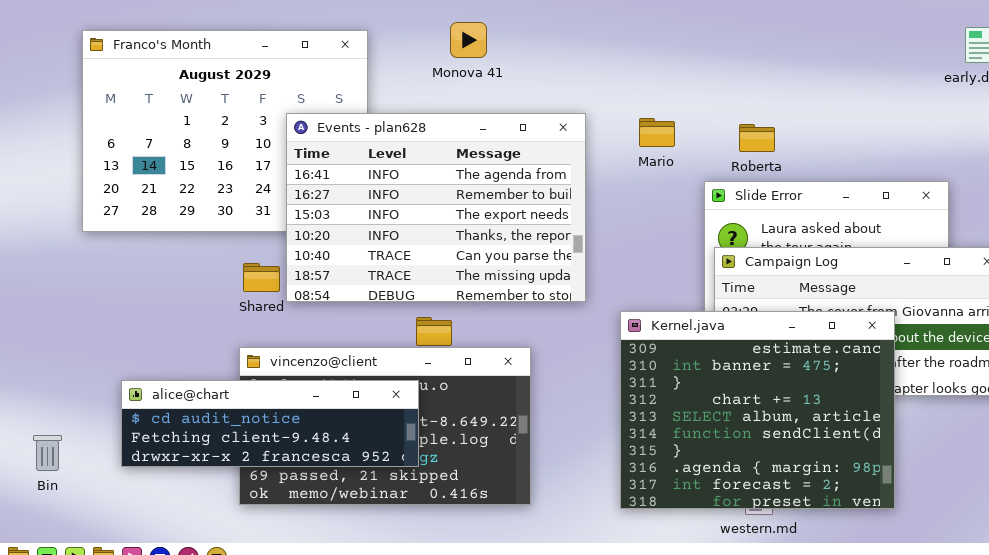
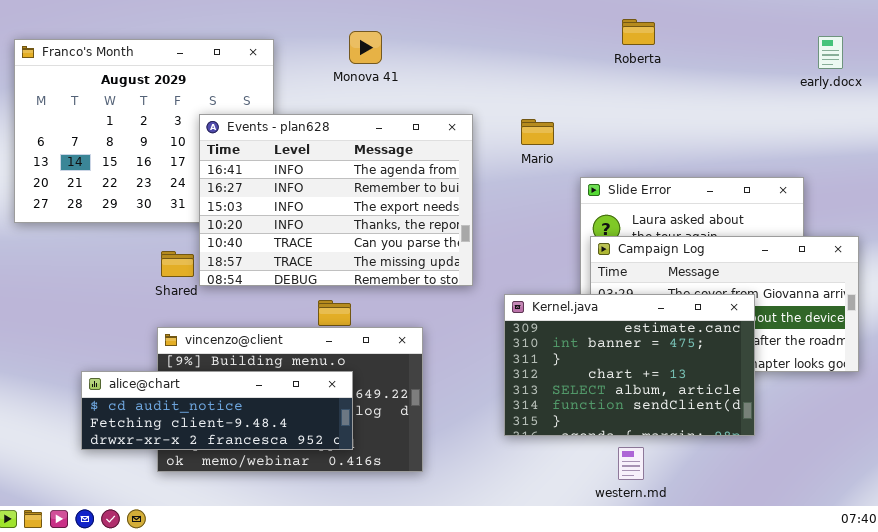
Roberta: [739,124,775,152] -> [622,19,655,45], moved
Kernel.java: [620,311,895,509] -> [504,294,755,436], resized
alice@chart: [121,380,419,467] -> [81,371,353,450], moved

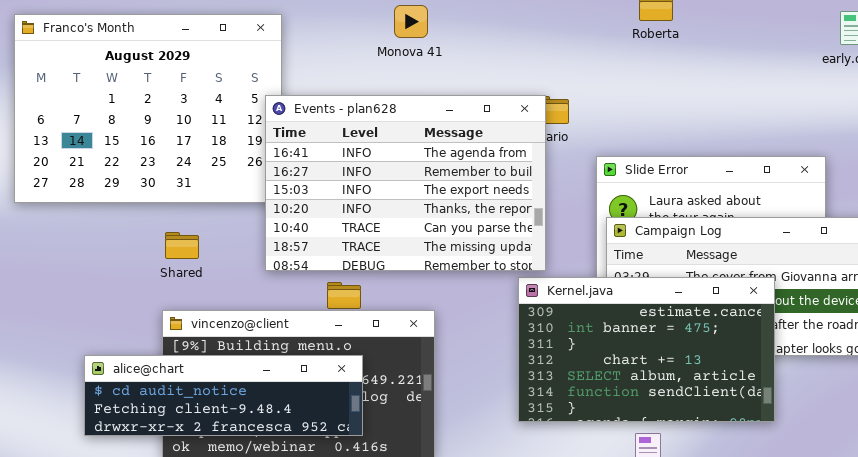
Monova 41: [349,31,382,64] -> [394,5,428,38], moved
Events - plan628: [199,114,473,286] -> [265,95,546,271], moved

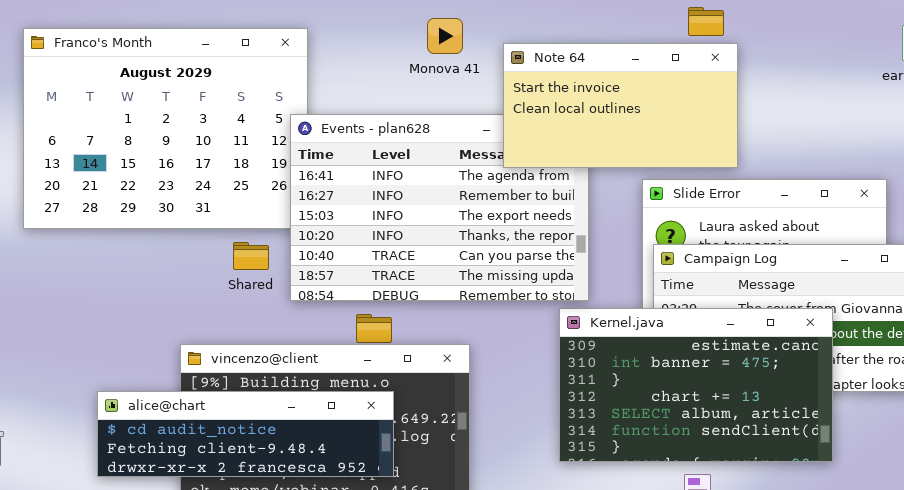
Note 64: none -> [503,43,738,168], opened
Shared: [165,232,199,259] -> [233,242,269,270], moved

